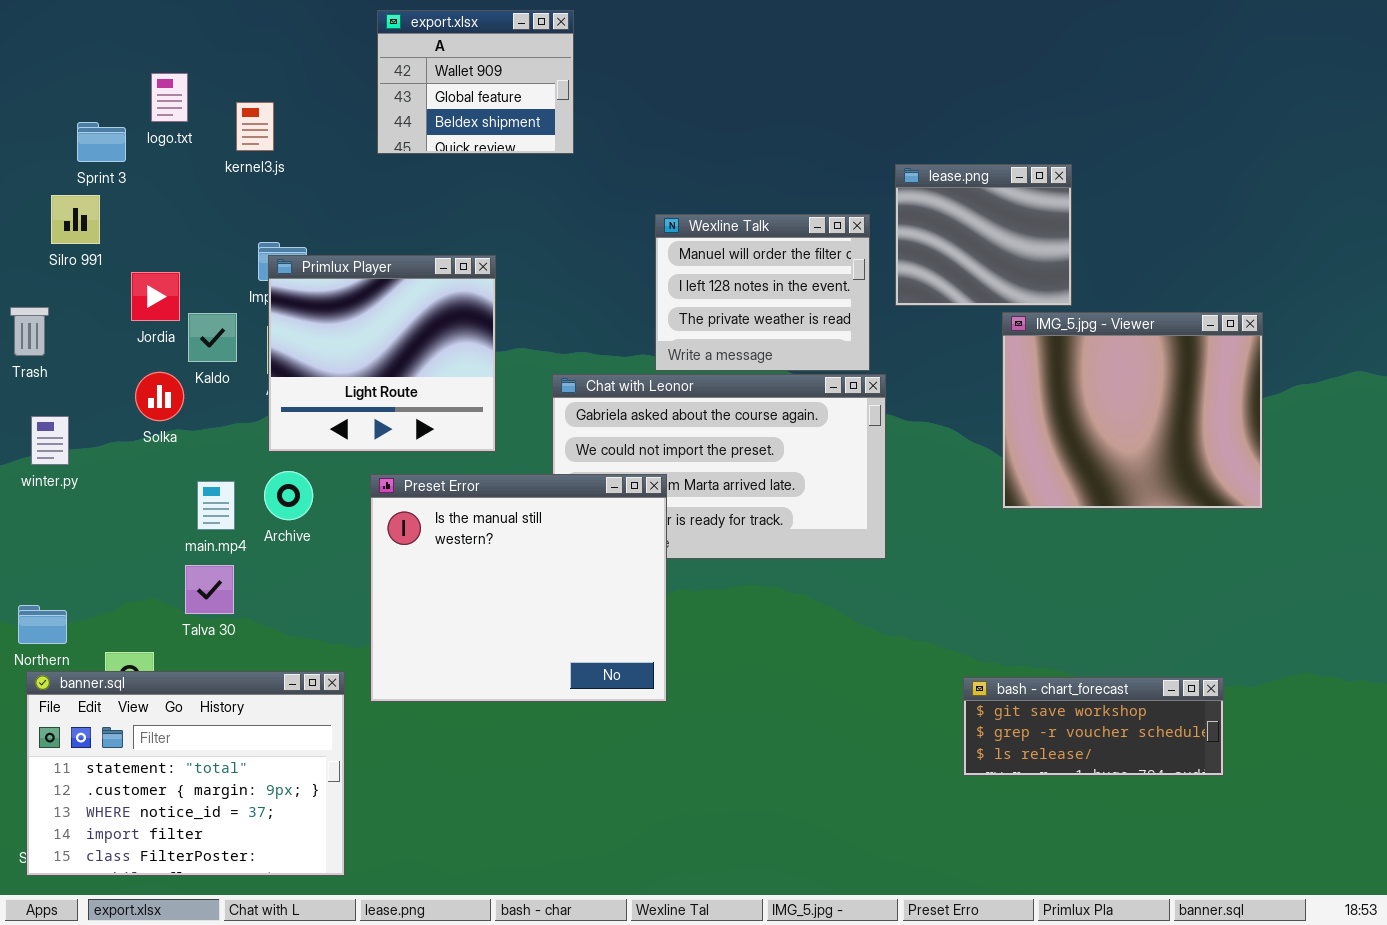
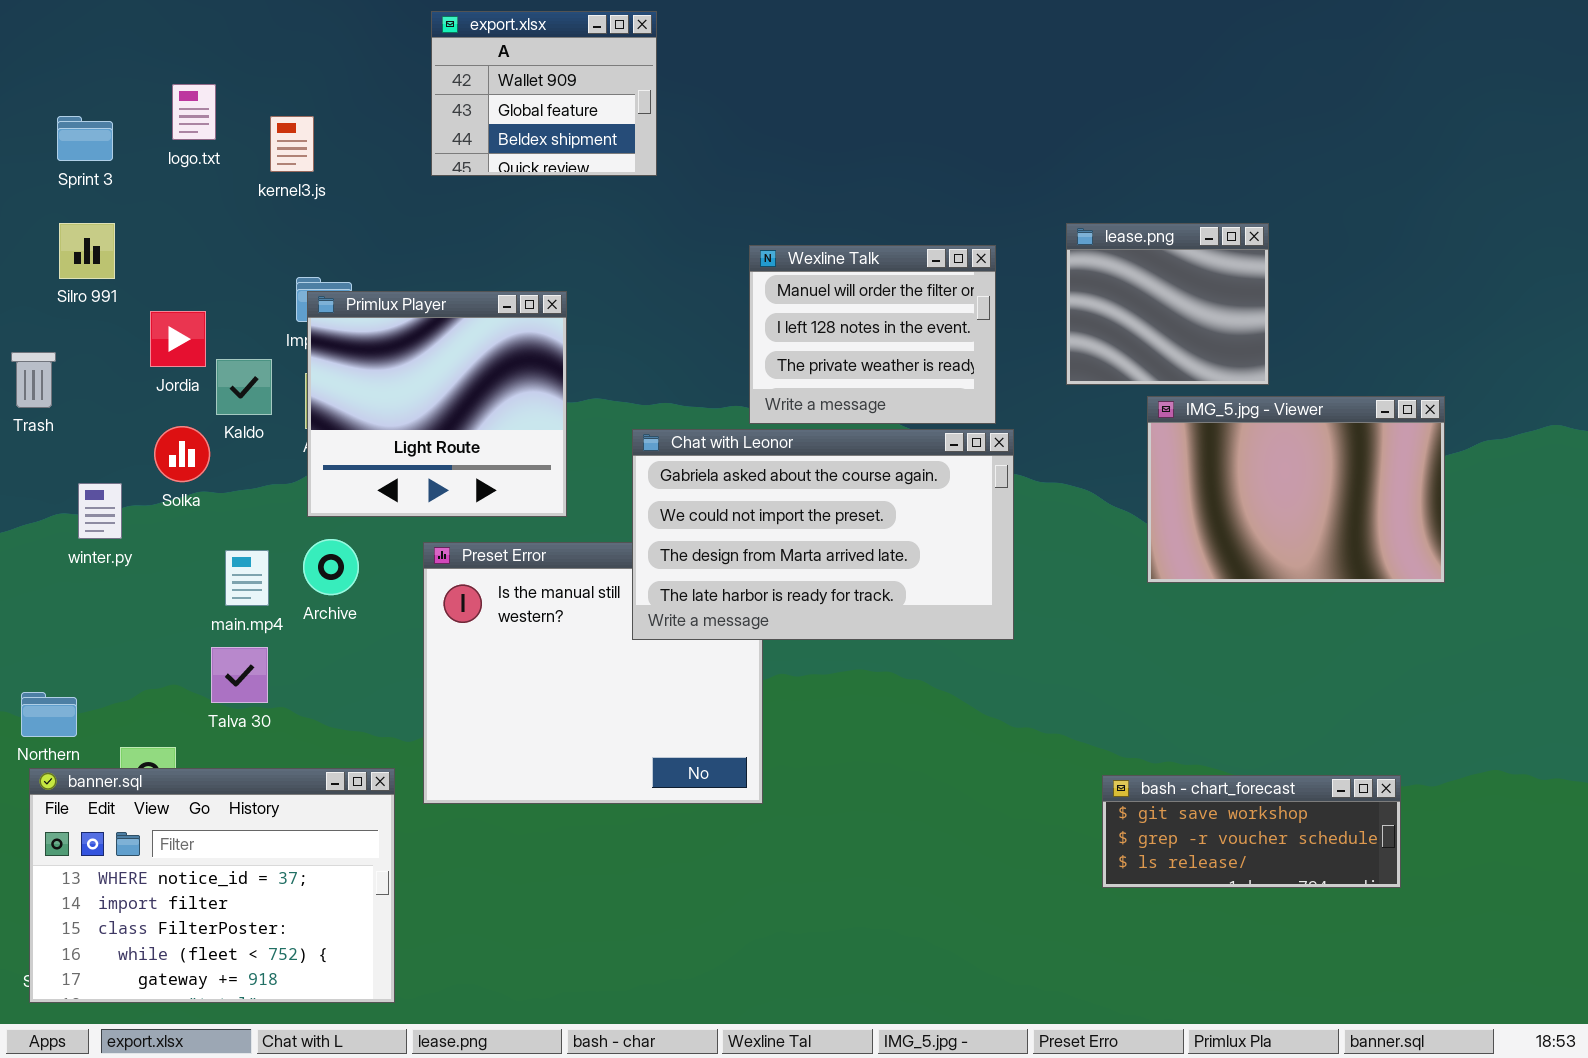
Sprint 3: [77,122,126,162] -> [57,116,113,161], moved
lease.png: [895,164,1072,306] -> [1066,223,1269,385], moved
IMG_5.jpg - Viewer: [1002,312,1263,509] -> [1147,396,1445,583], resized
Chat with Leonor: [552,374,886,559] -> [632,429,1014,640], raised
winter.py: [31,416,69,465] -> [78,483,122,539], moved
banner.sql: [26,671,345,876] -> [29,768,395,1003], scrolled down 2 rows

